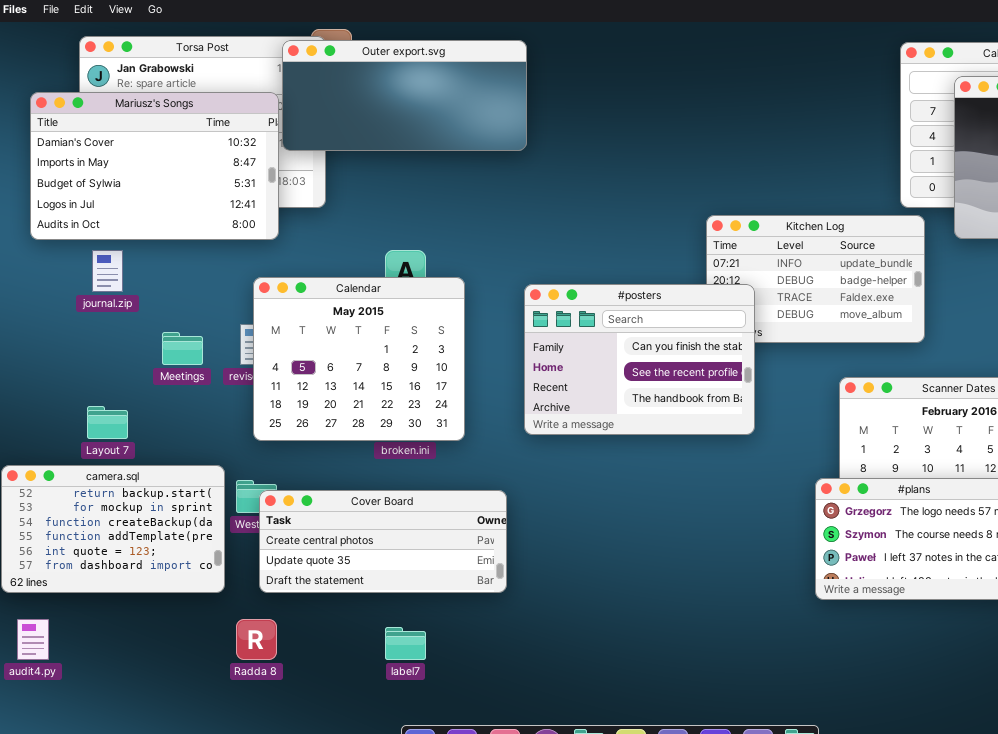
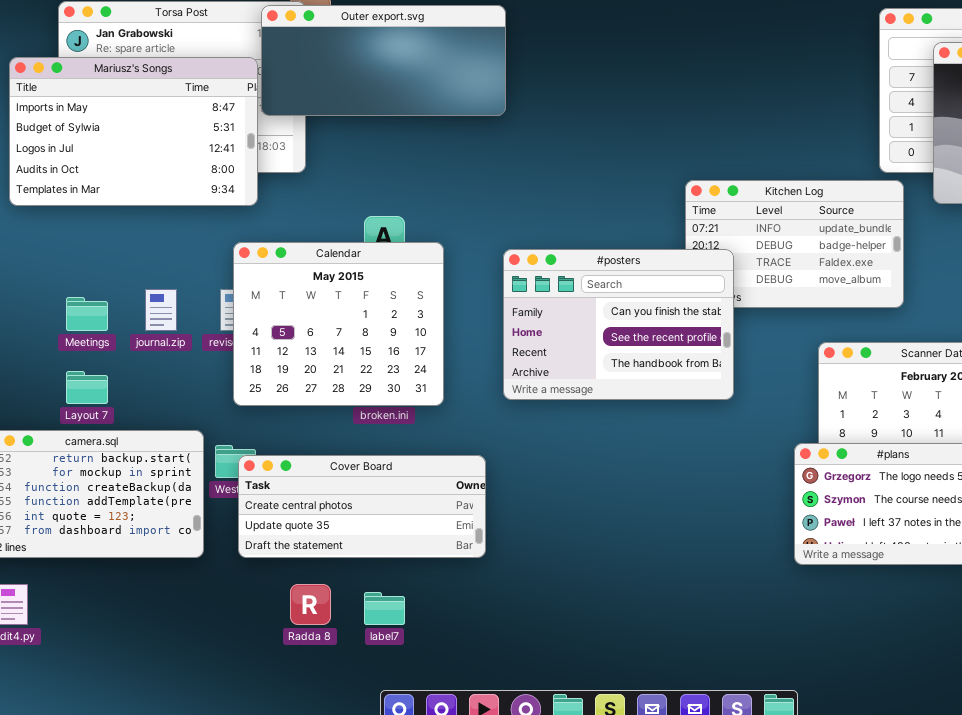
Mariusz's Songs: [30,92,279,240] -> [9,57,258,206], scrolled down 1 row
journal.zip: [92,250,123,292] -> [145,289,177,331], moved
Meetings: [162,332,203,365] -> [66,297,108,331], moved
Radda 8: [236,619,277,660] -> [290,584,331,625], moved

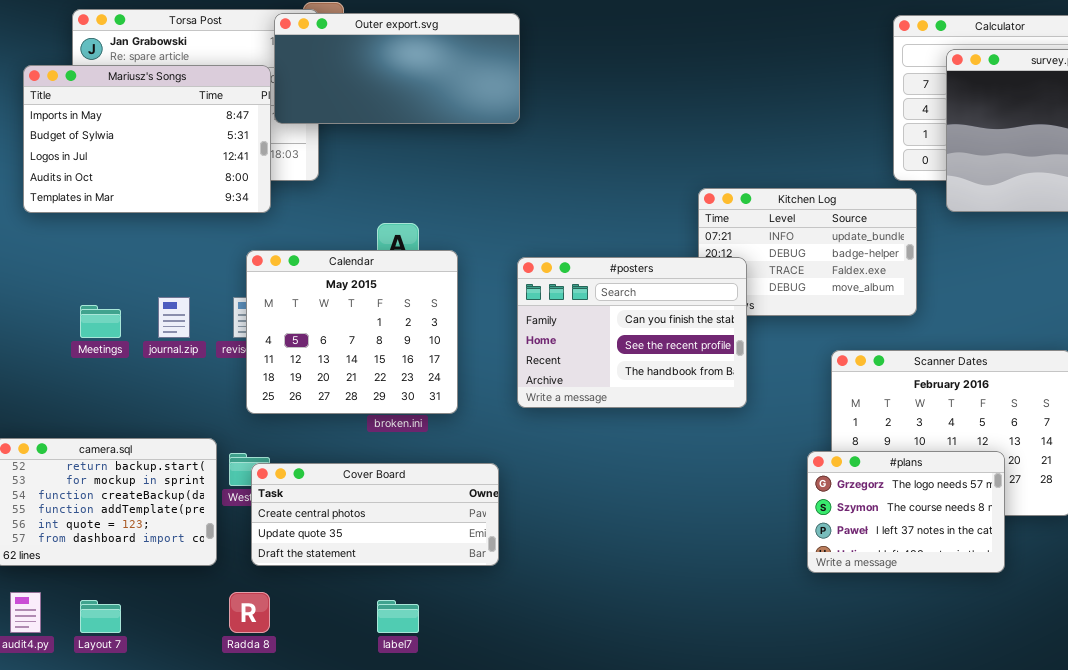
Layout 7: [66,371,108,404] -> [80,600,121,633], moved
Radda 8: [290,584,331,625] -> [229,592,270,633], moved

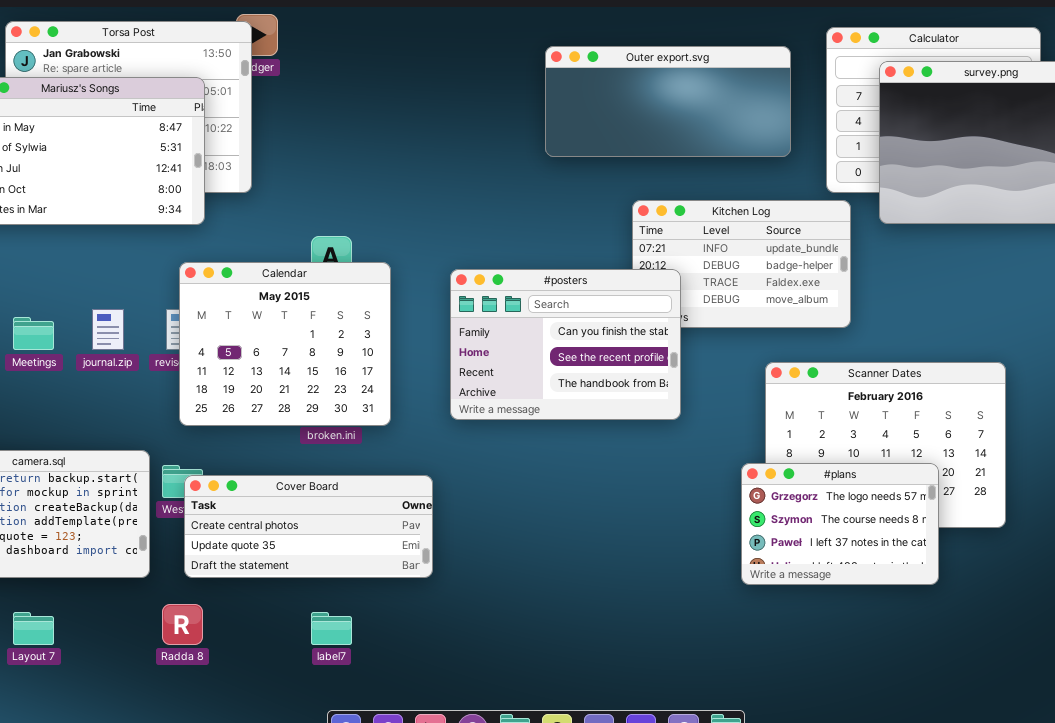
Outer export.svg: [274,13,520,124] -> [545,46,791,157], moved

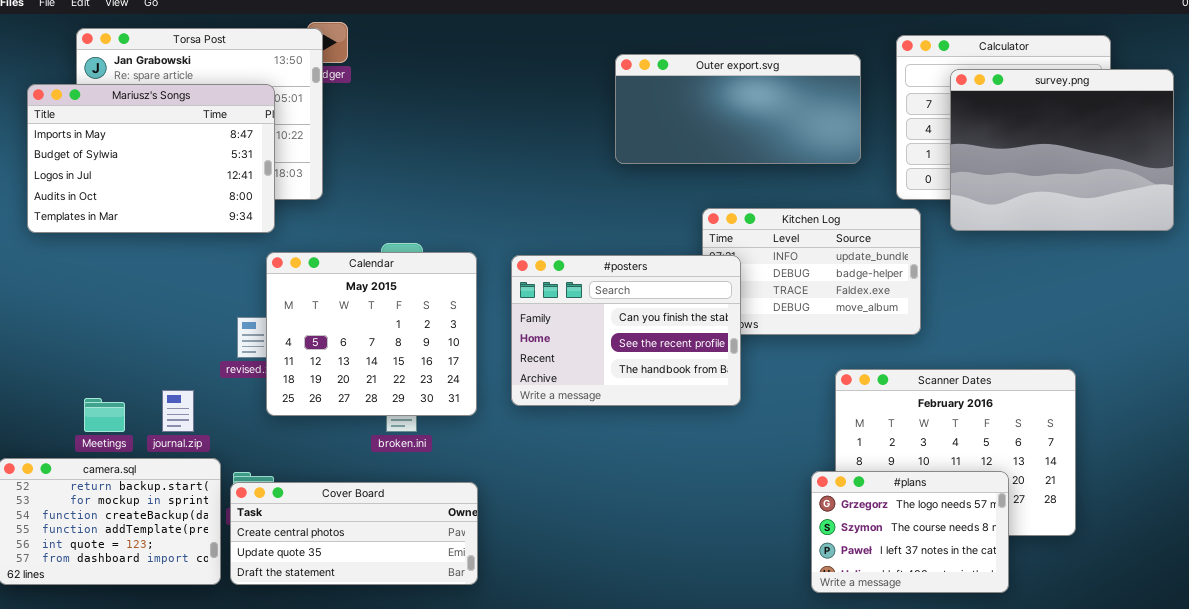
Calendar: [179,262,391,426] -> [266,252,477,416], moved
#posters: [450,269,681,420] -> [511,255,741,406], moved
journal.zip: [92,309,124,350] -> [162,390,194,432], moved
Meetings: [13,317,54,350] -> [84,398,125,432], moved
Cover Board: [184,475,433,578] -> [230,482,478,585], moved

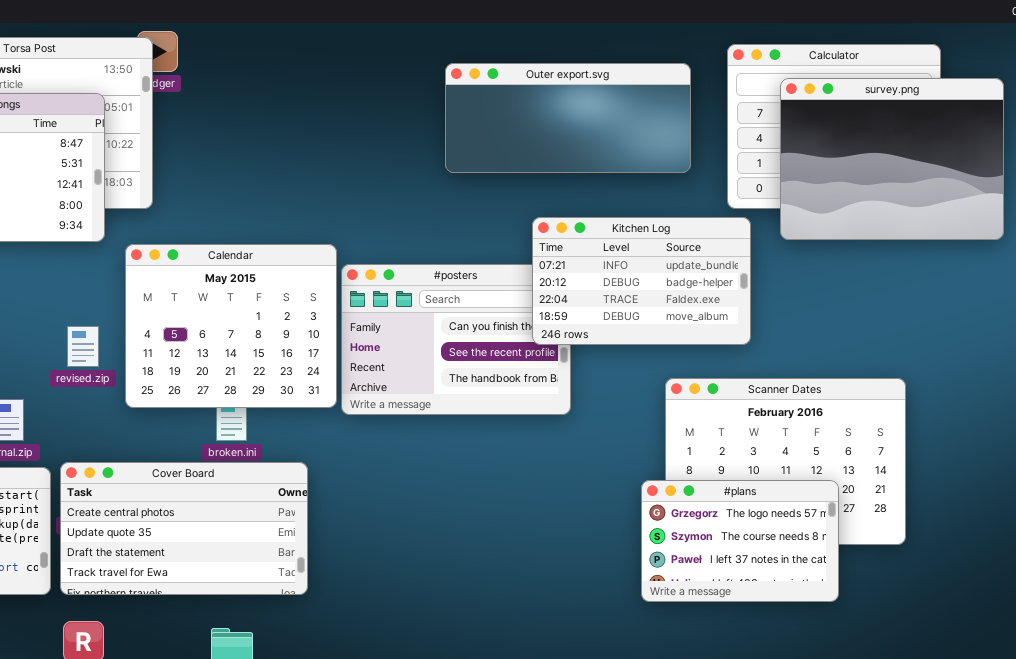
Kitchen Log: [702,208,921,335] -> [532,217,751,345], raised
Calendar: [266,252,477,416] -> [125,244,337,408], moved
Cover Board: [230,482,478,585] -> [60,462,308,595], resized

